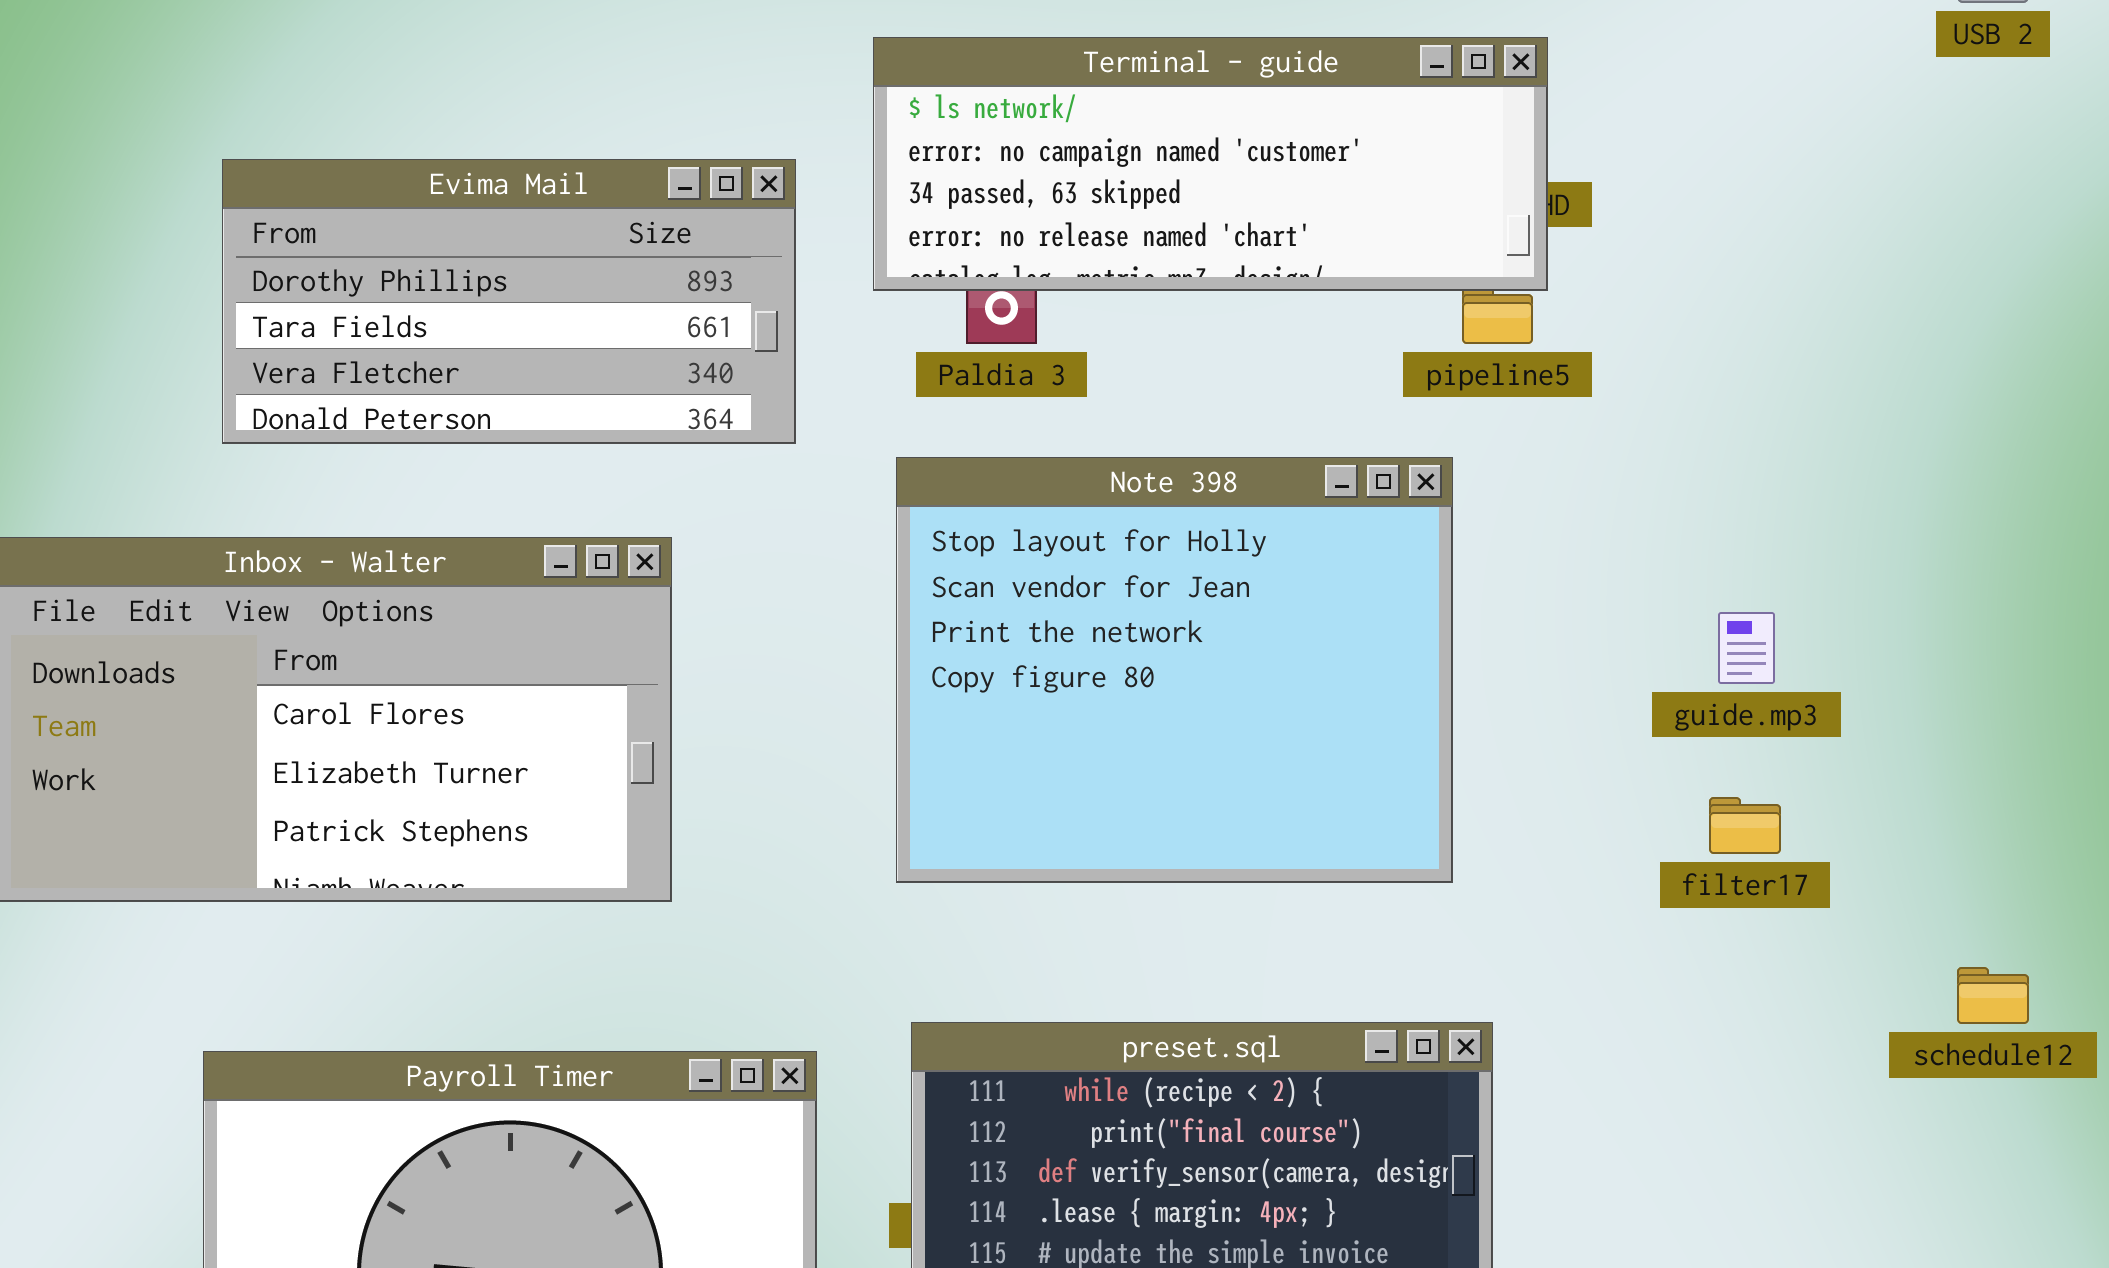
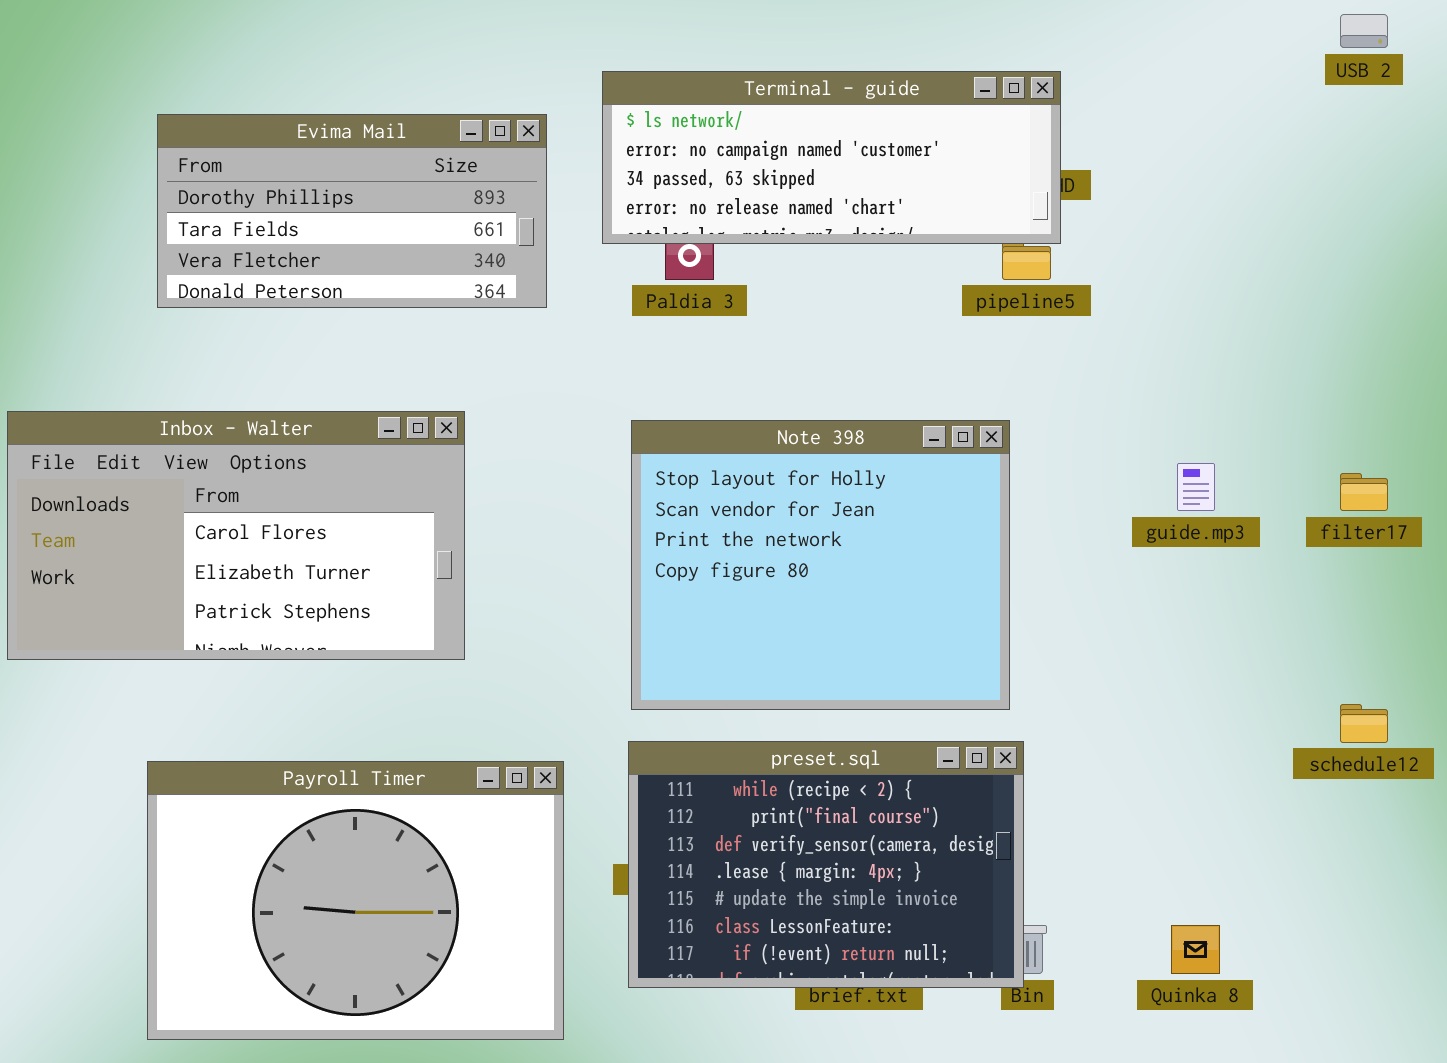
Evima Mail: [222,159,796,444] -> [157,114,547,308], moved
Note 398: [896,457,1453,883] -> [631,420,1010,710], moved
filter17: [1709,797,1781,854] -> [1340,473,1388,511], moved

